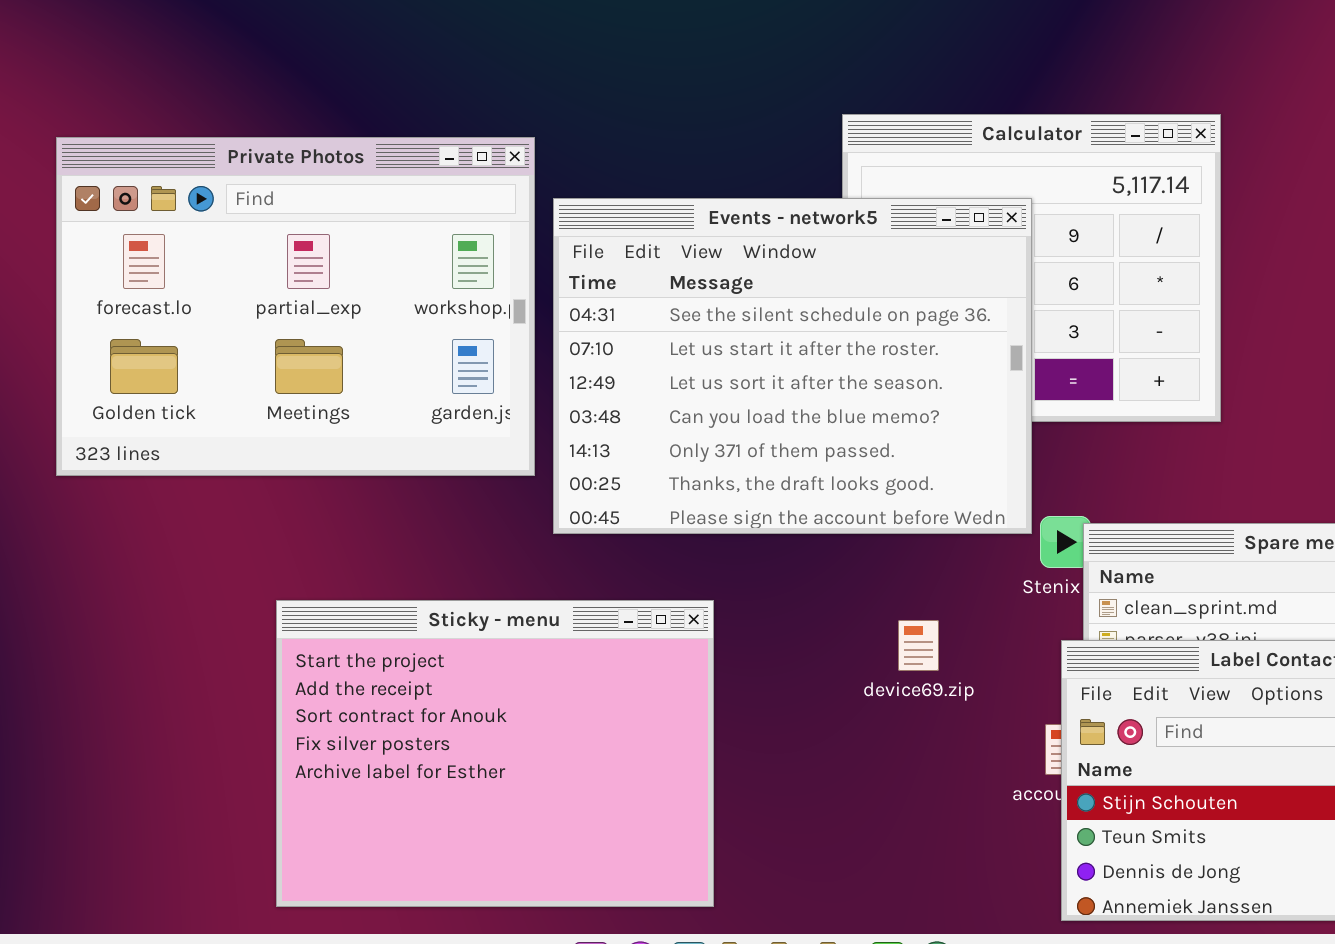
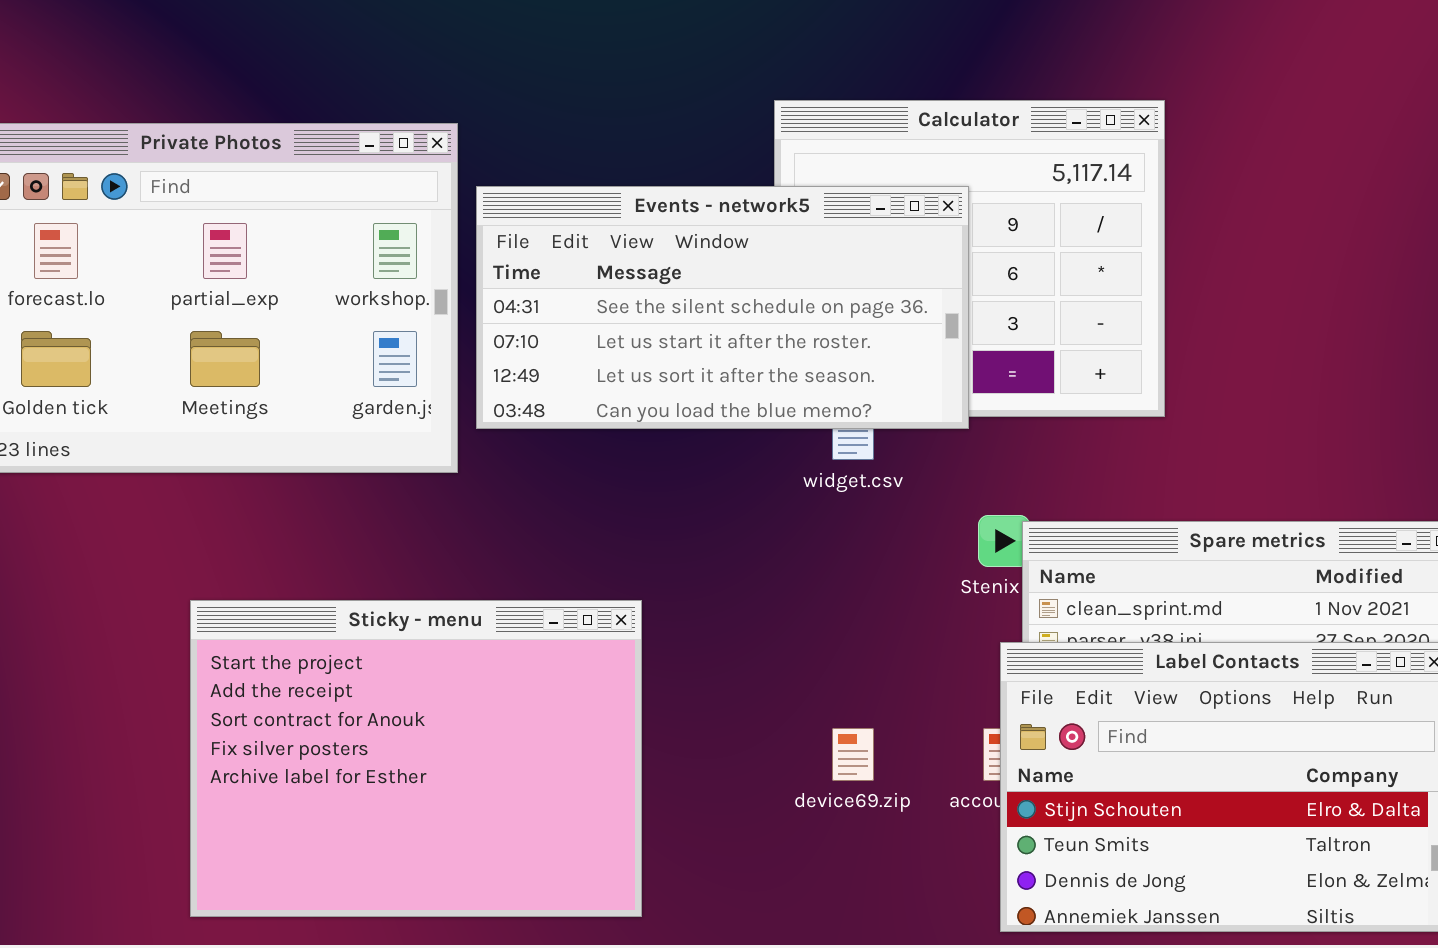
Events - network5: [553,198,1032,534] -> [476,186,969,429], resized
device69.zip: [898,620,939,671] -> [832,728,874,781], moved

